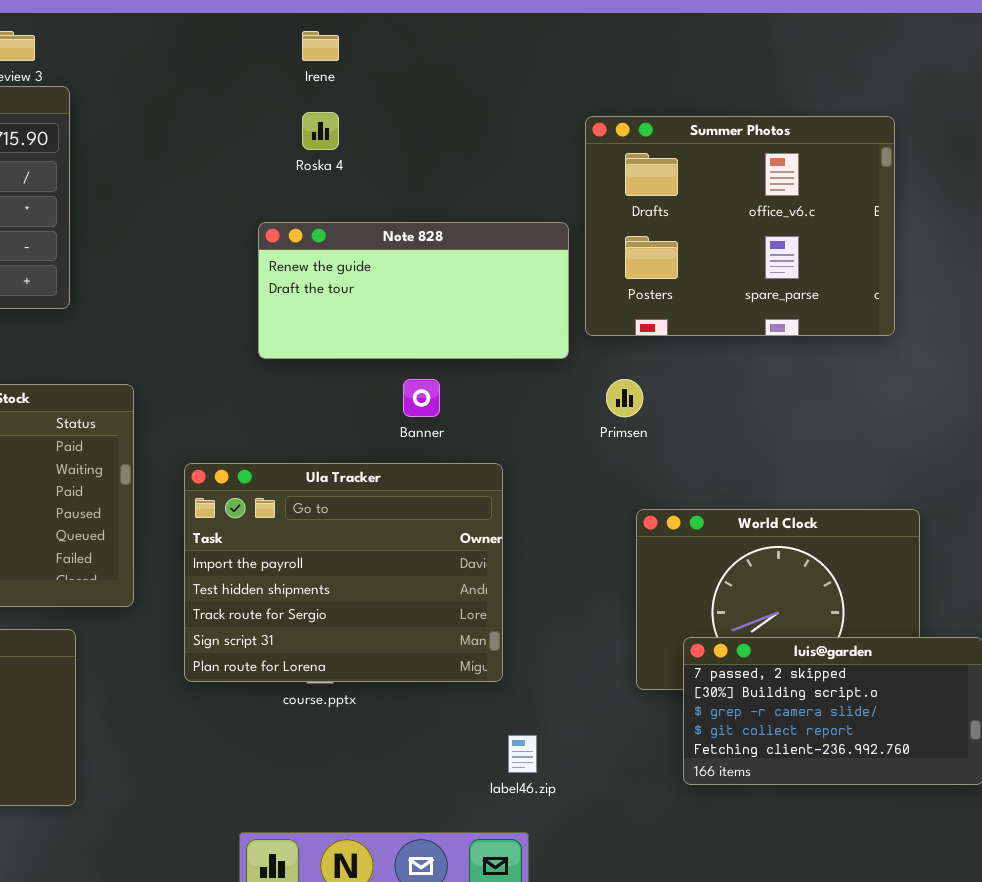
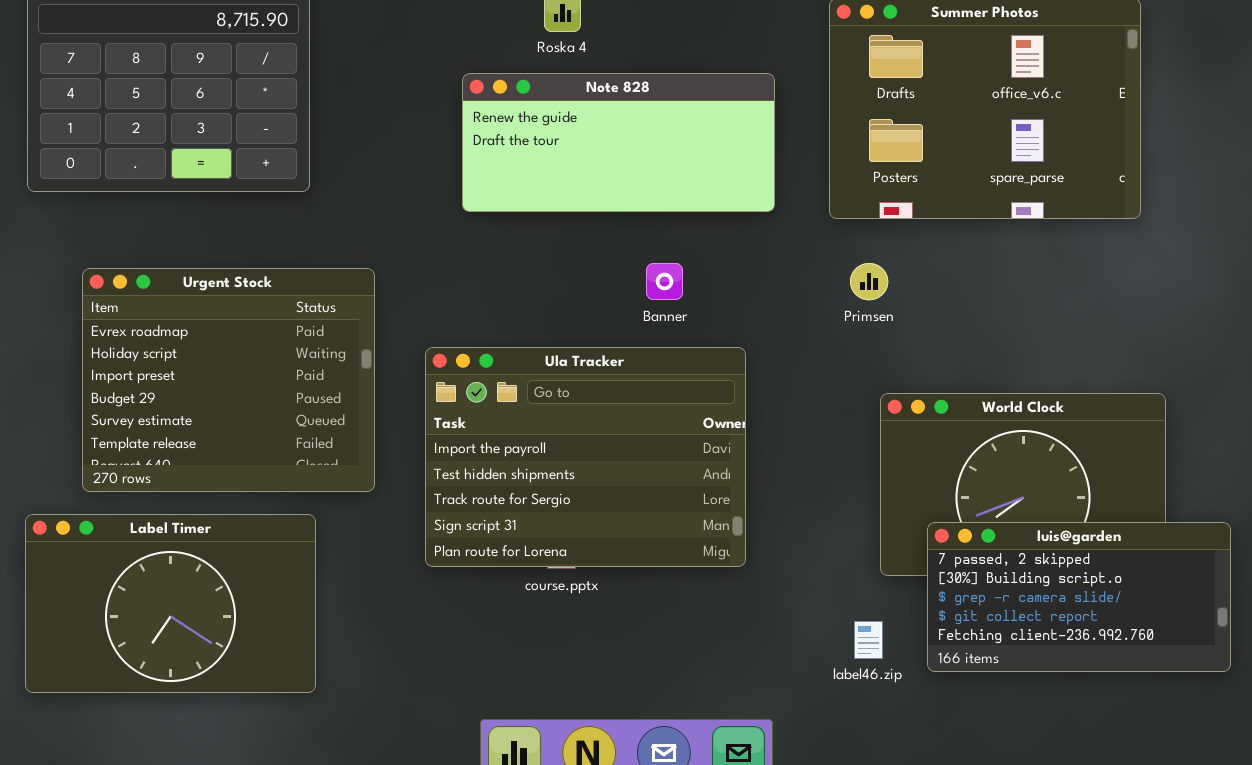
Note 828: [258,222,569,359] -> [462,73,775,212], moved
label46.zip: [508,735,537,773] -> [854,621,883,659], moved

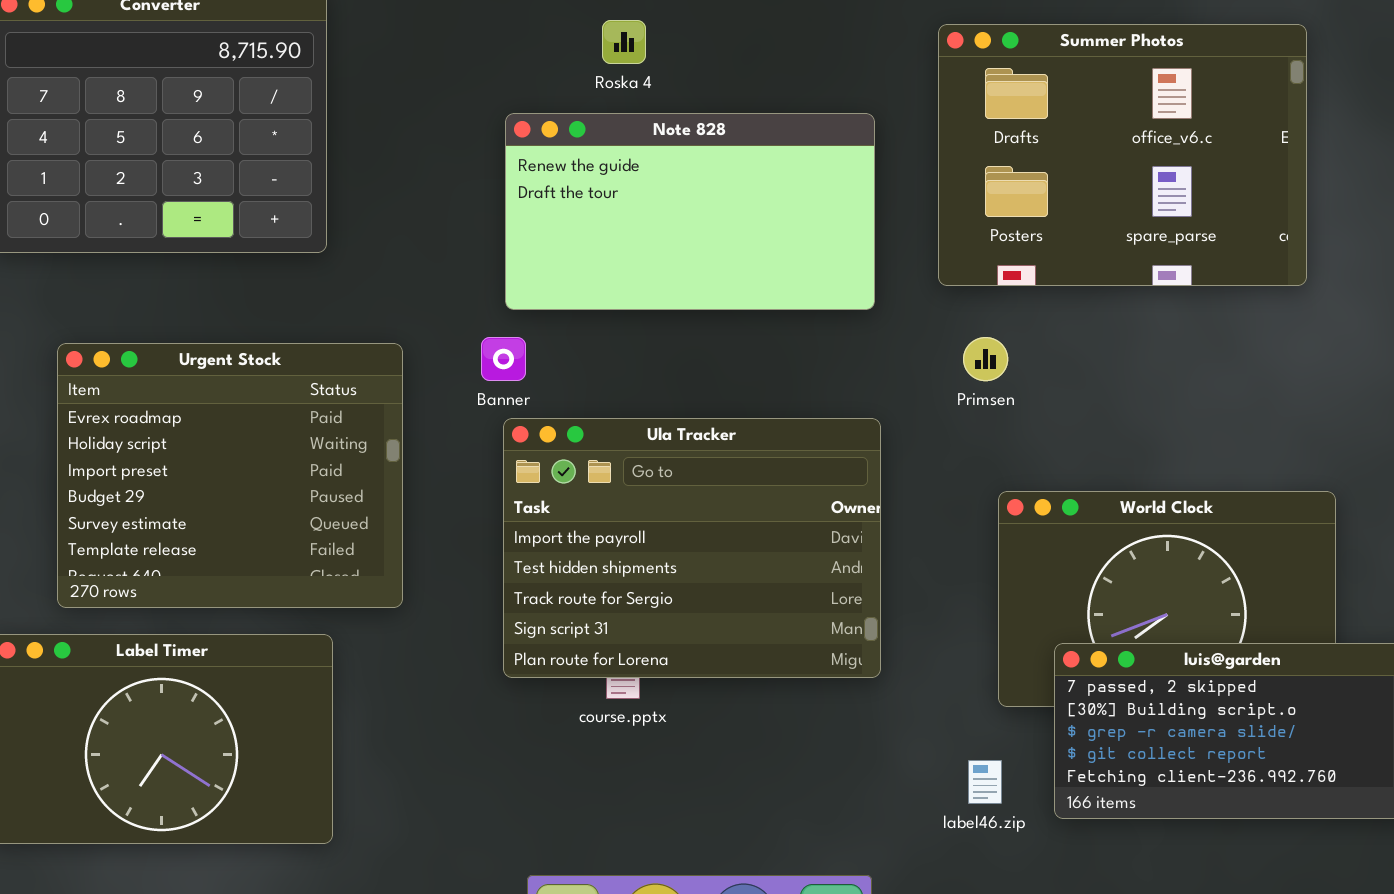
Note 828: [462,73,775,212] -> [505,113,875,310], resized
Banner: [646,263,683,300] -> [481,337,526,381], moved
Ula Tracker: [425,347,746,567] -> [503,418,881,678], moved

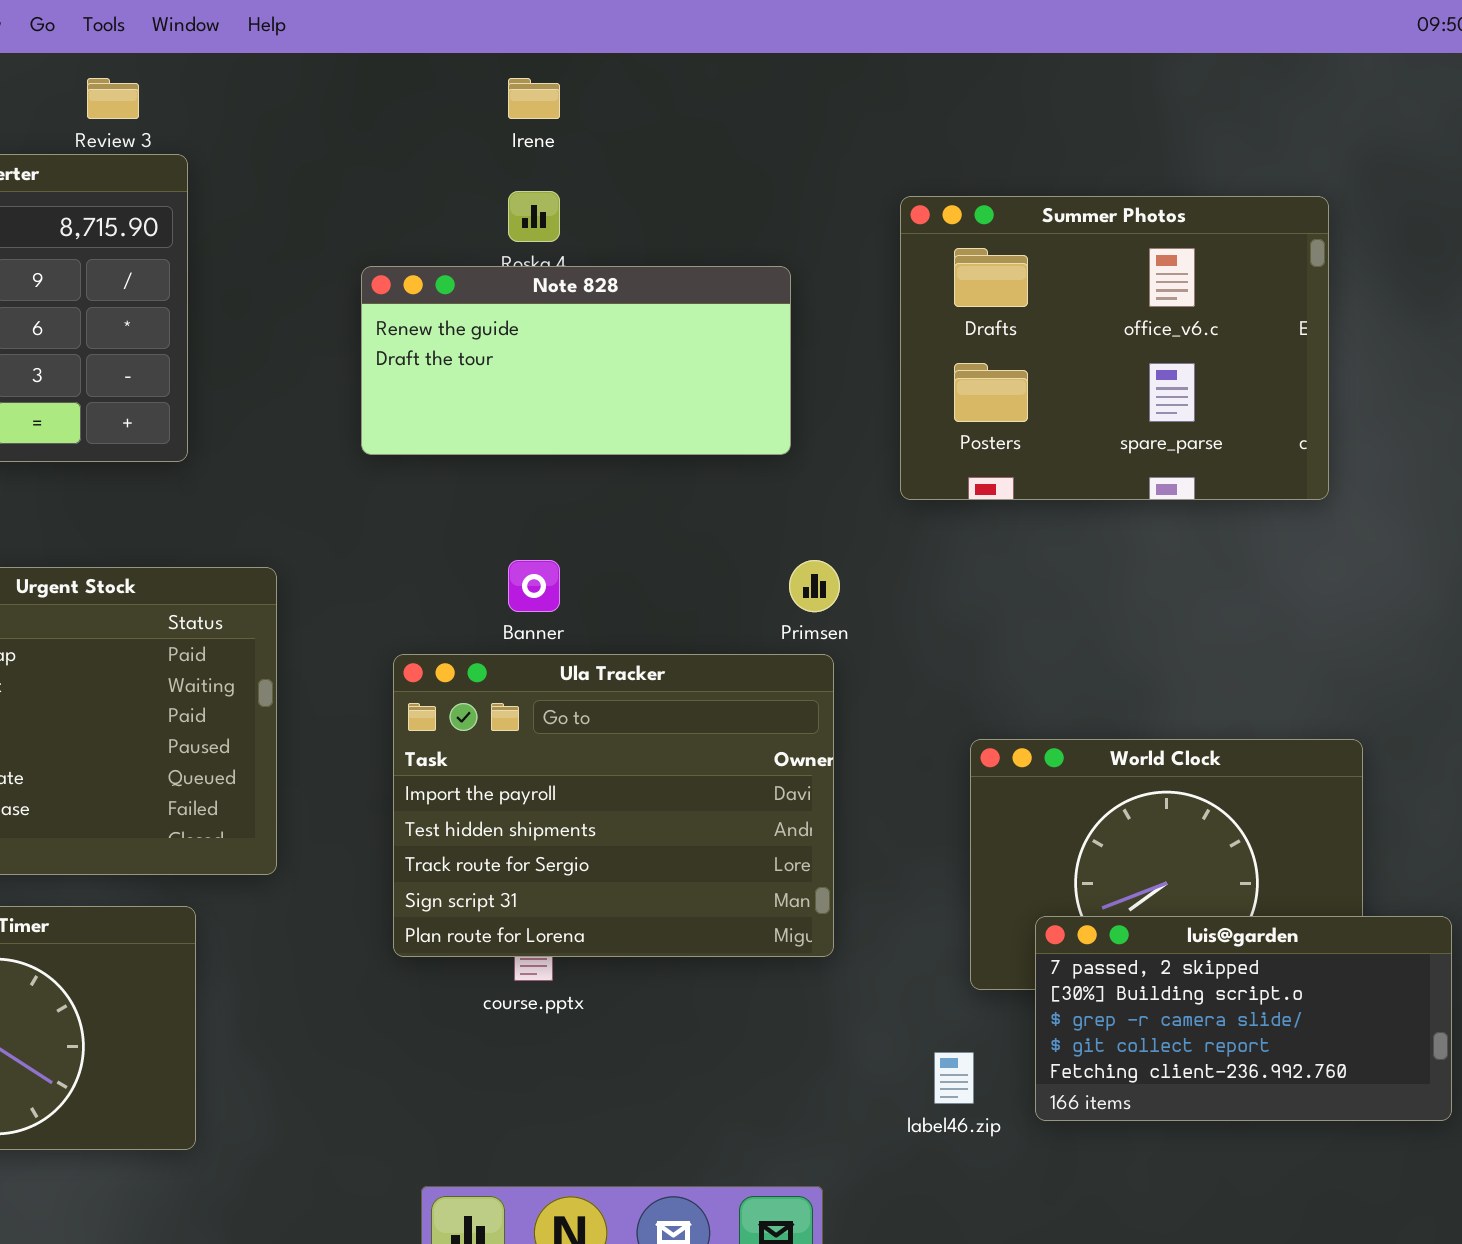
Note 828: [505,113,875,310] -> [361,266,791,455], moved, resized
Banner: [481,337,526,381] -> [508,560,560,612], moved
Primsen: [963,337,1008,381] -> [789,560,840,612], moved

